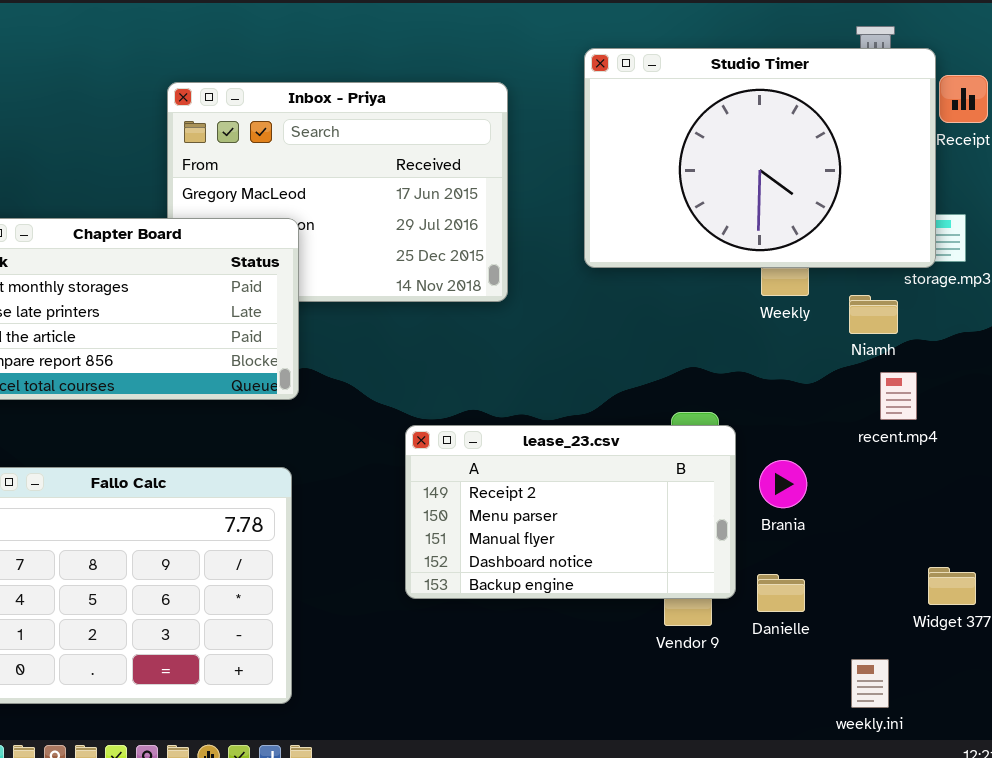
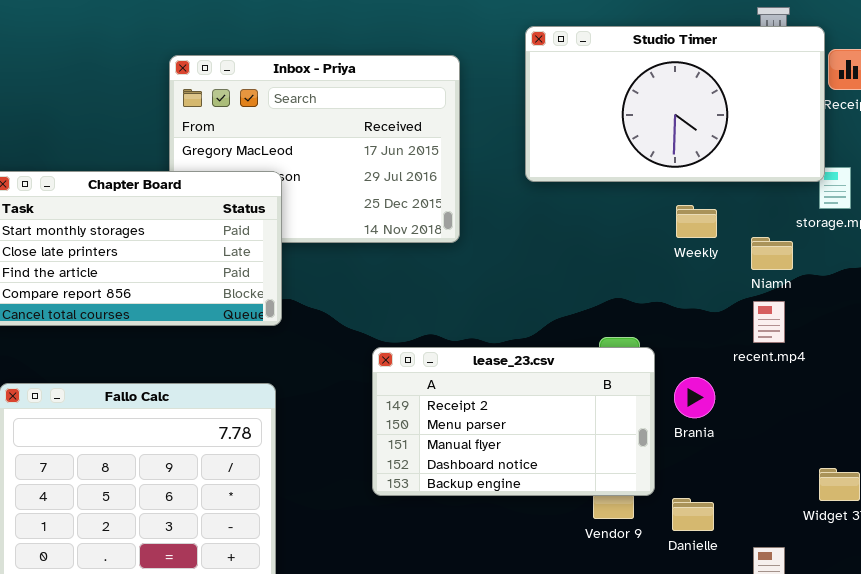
Studio Timer: [584,48,936,268] -> [525,26,825,182], resized
recent.mp4: [880,372,917,420] -> [753,301,785,343], moved
Danielle: [757,574,805,612] -> [672,498,714,531], moved

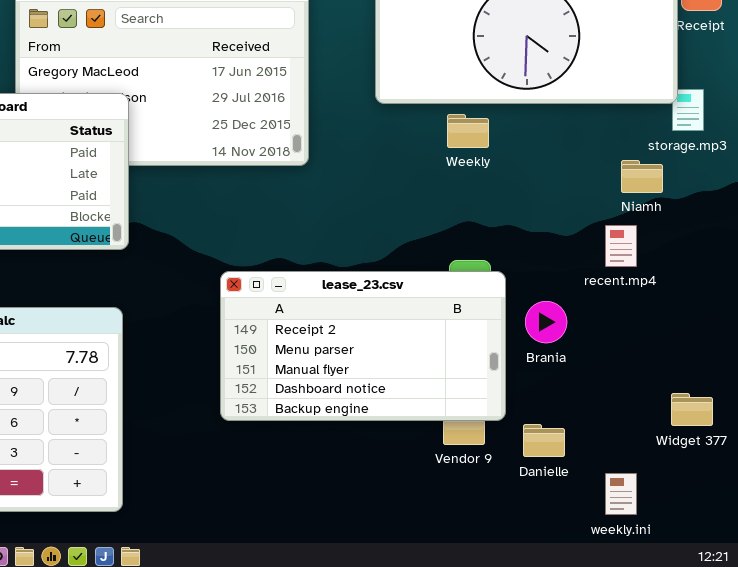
Weekly: [676,205,717,238] -> [447,114,489,148], moved
Niamh: [751,237,793,270] -> [621,160,663,193], moved

